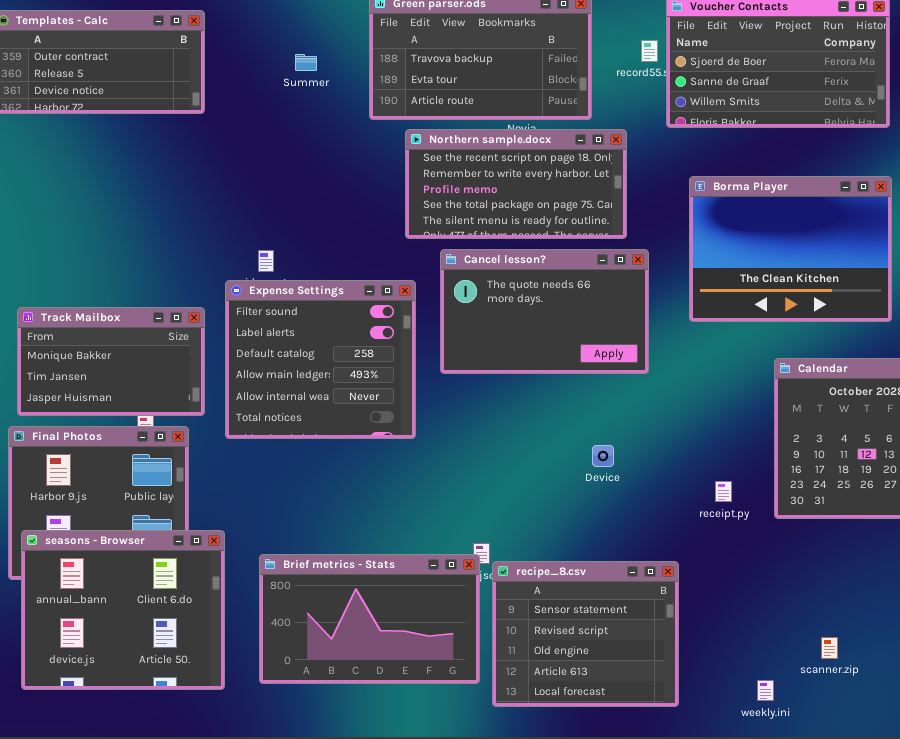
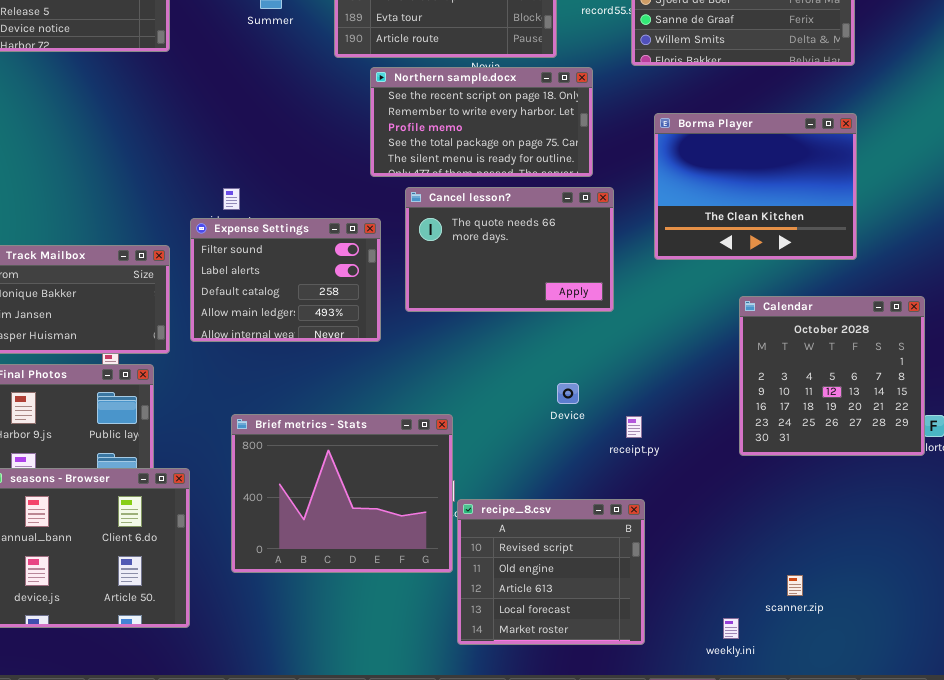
Expense Settings: [225,280,416,439] -> [190,218,381,342], resized
receipt.py: [715,481,732,502] -> [626,416,642,438], moved
Brief metrics - Stats: [259,554,480,684] -> [231,414,453,573], moved, resized
recipe_8.csv: [492,561,679,707] -> [457,499,645,645], scrolled down 1 row

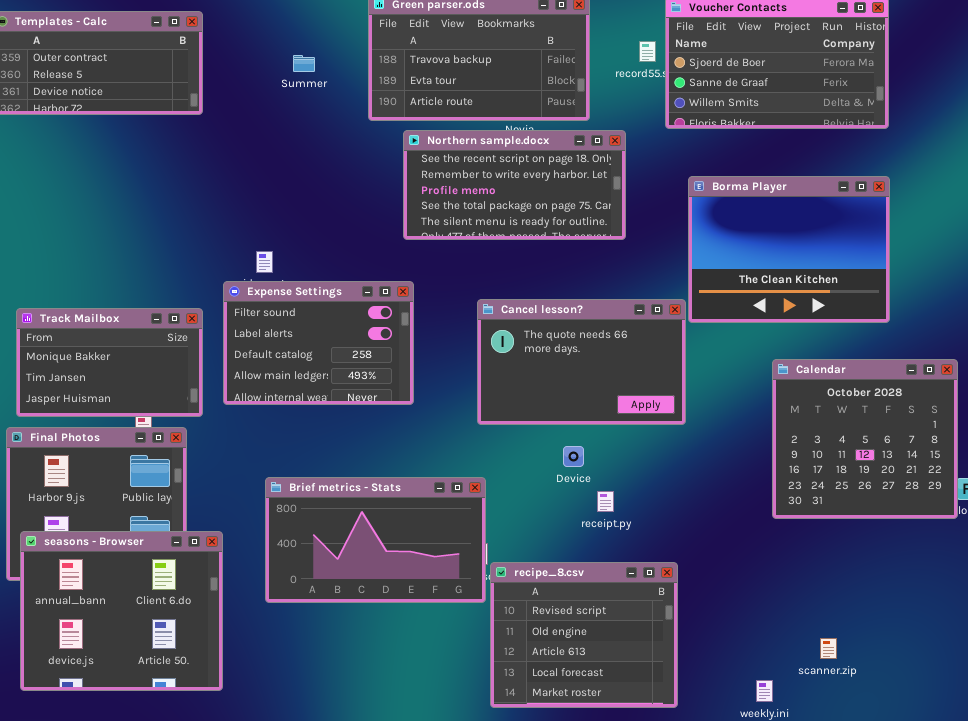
Cancel lesson?: [405,187,614,312] -> [477,299,686,425], moved
Device: [557,383,579,404] -> [563,446,584,467], moved
Brief metrics - Stats: [231,414,453,573] -> [265,477,486,603], resized
receipt.py: [626,416,642,438] -> [597,491,614,512], moved

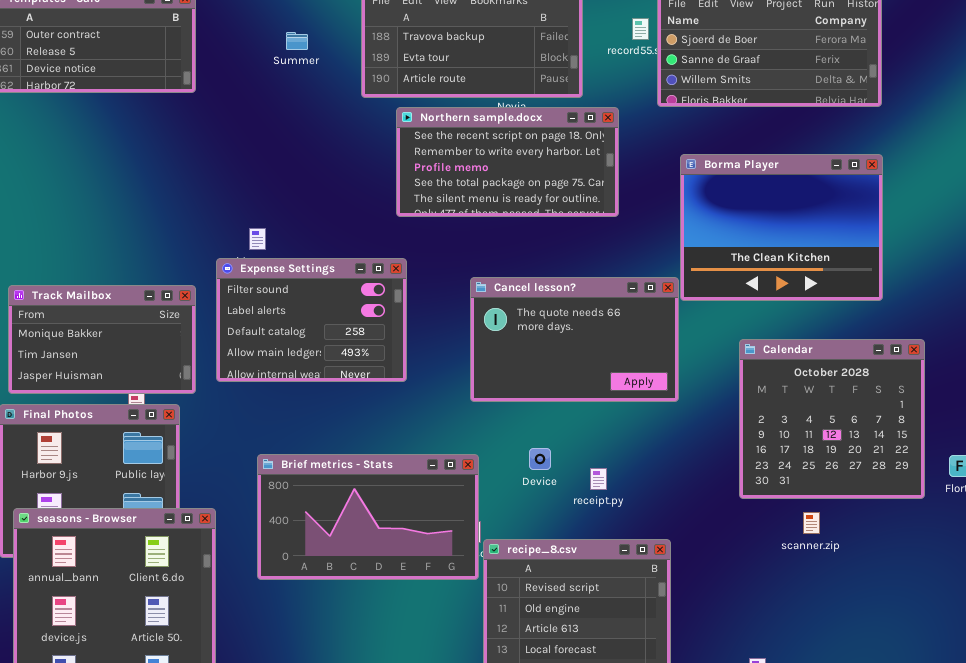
Calendar: [772,359,958,519] -> [739,339,925,499], moved
Device: [563,446,584,467] -> [529,448,551,470], moved
scanner.zip: [820,638,837,659] -> [803,512,820,534], moved

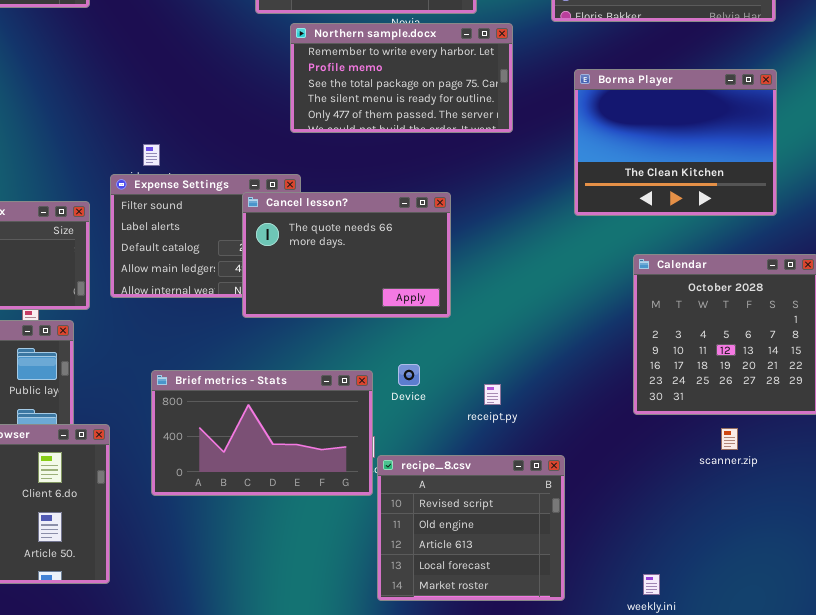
Northern sample.docx: [396,107,619,217] -> [290,23,513,133], scrolled down 1 row
Cancel lesson?: [470,277,679,402] -> [242,192,451,318], moved
Device: [529,448,551,470] -> [398,364,420,386], moved
scanner.zip: [803,512,820,534] -> [721,428,738,450], moved

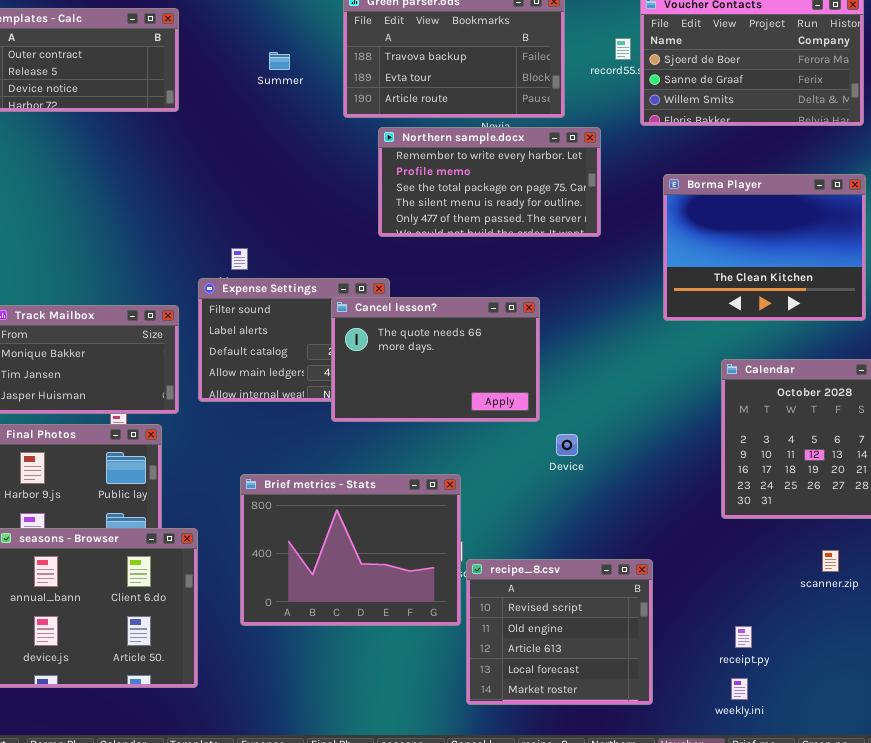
Device: [398,364,420,386] -> [556,434,578,456], moved
Brief metrics - Stats: [151,370,373,496] -> [240,474,461,626], resized
receipt.py: [484,384,501,405] -> [735,626,752,648], moved
scanner.zip: [721,428,738,450] -> [822,550,839,572], moved

